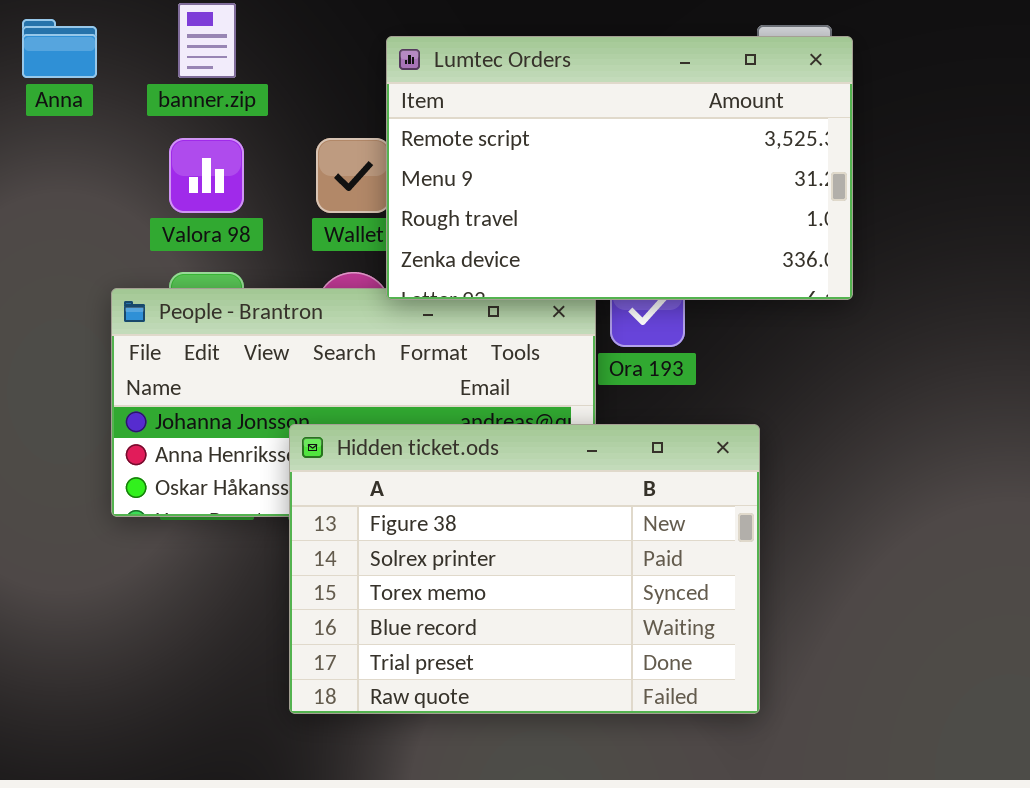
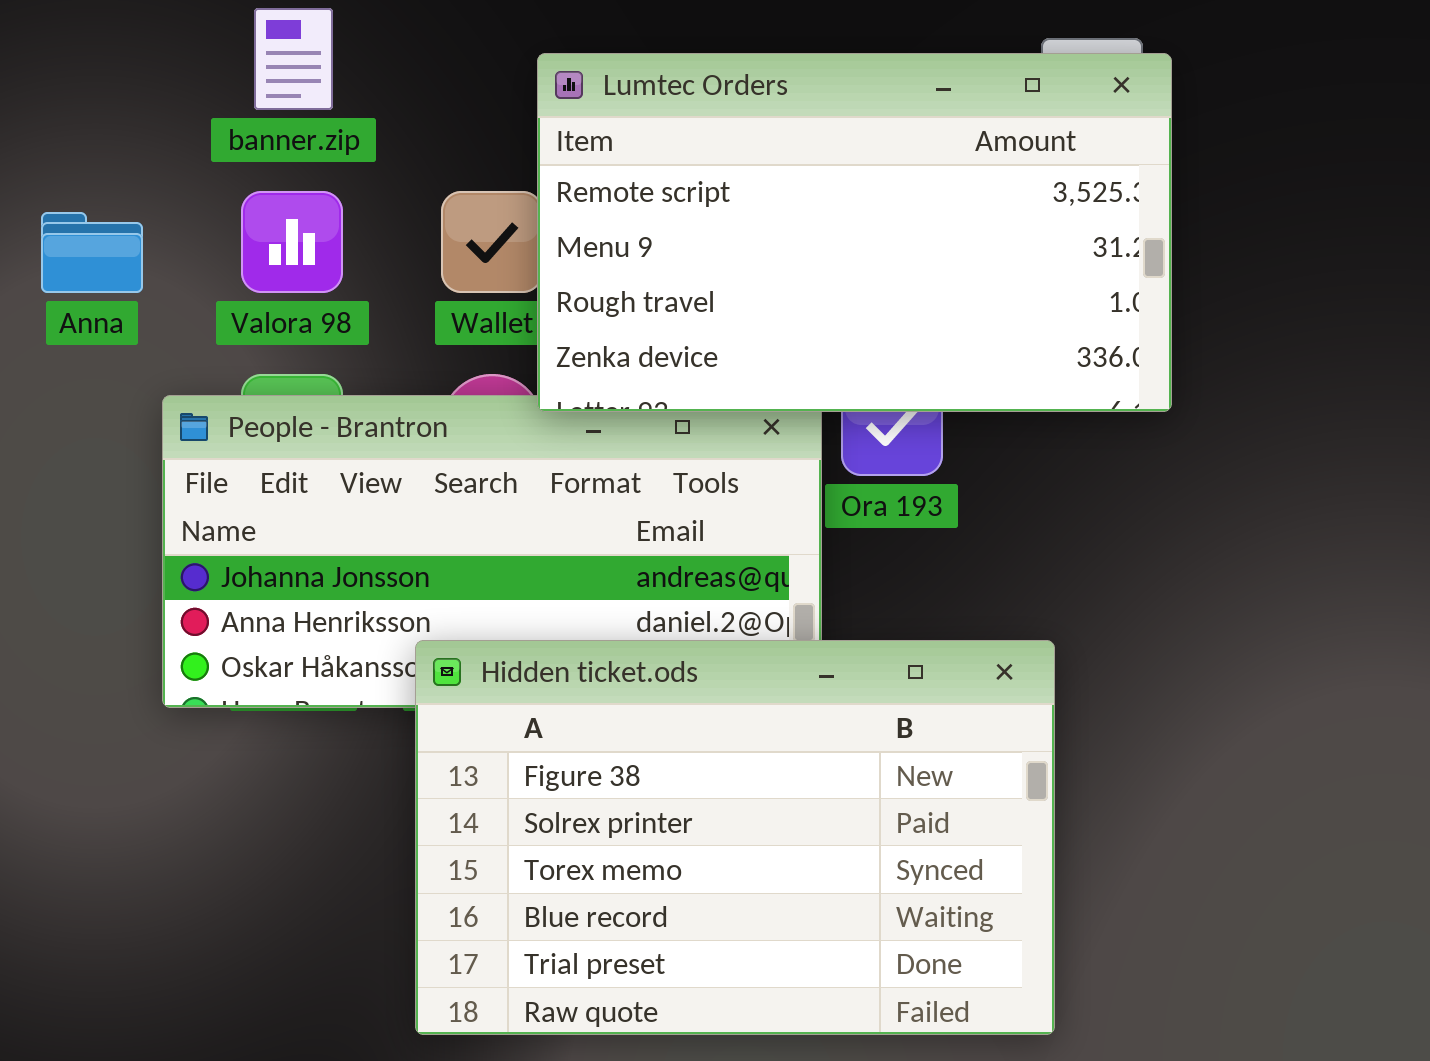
Anna: [22,19,97,78] -> [41,212,143,293], moved
Hidden ticket.ods: [289,424,760,714] -> [415,640,1055,1035], moved

